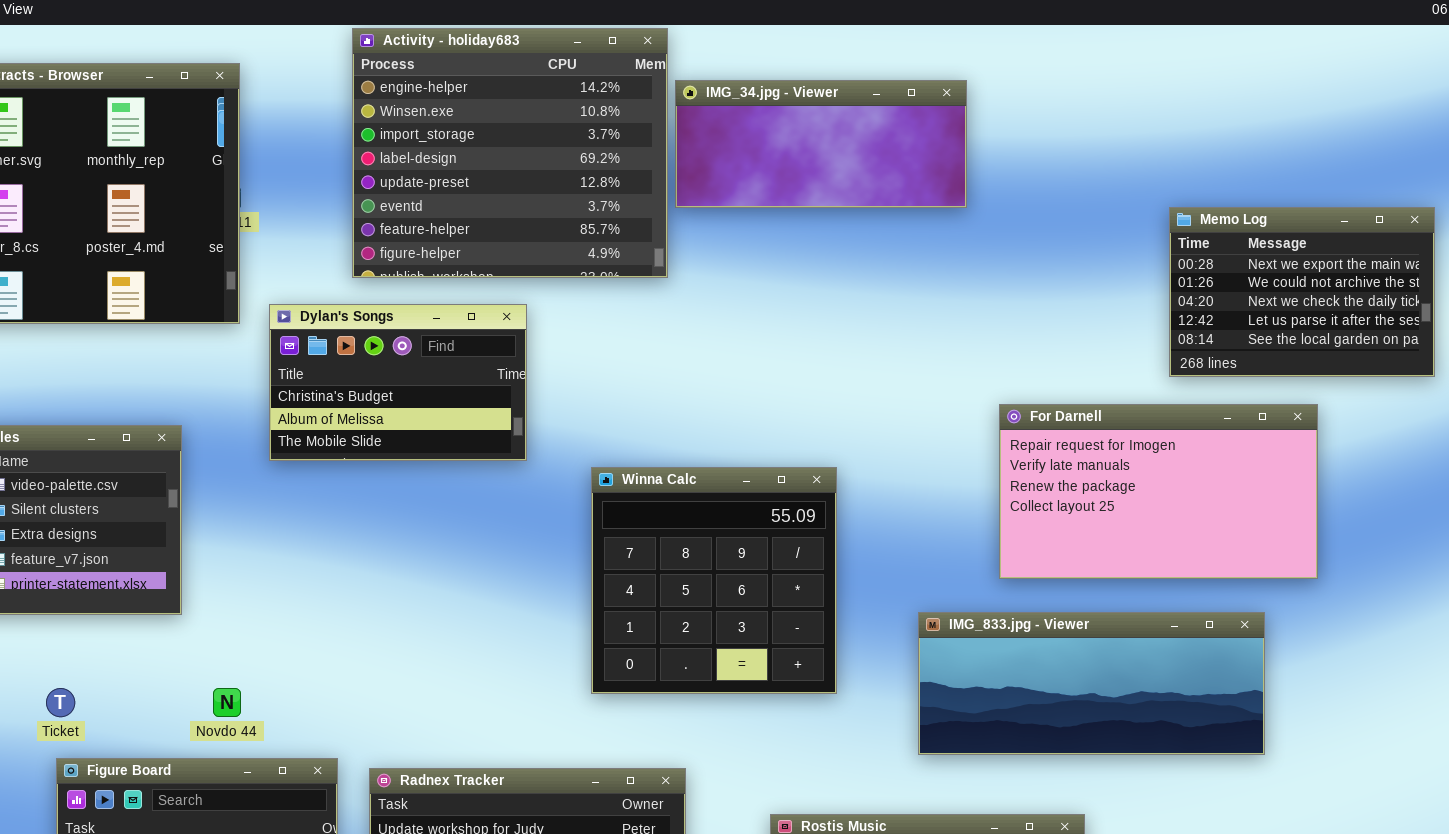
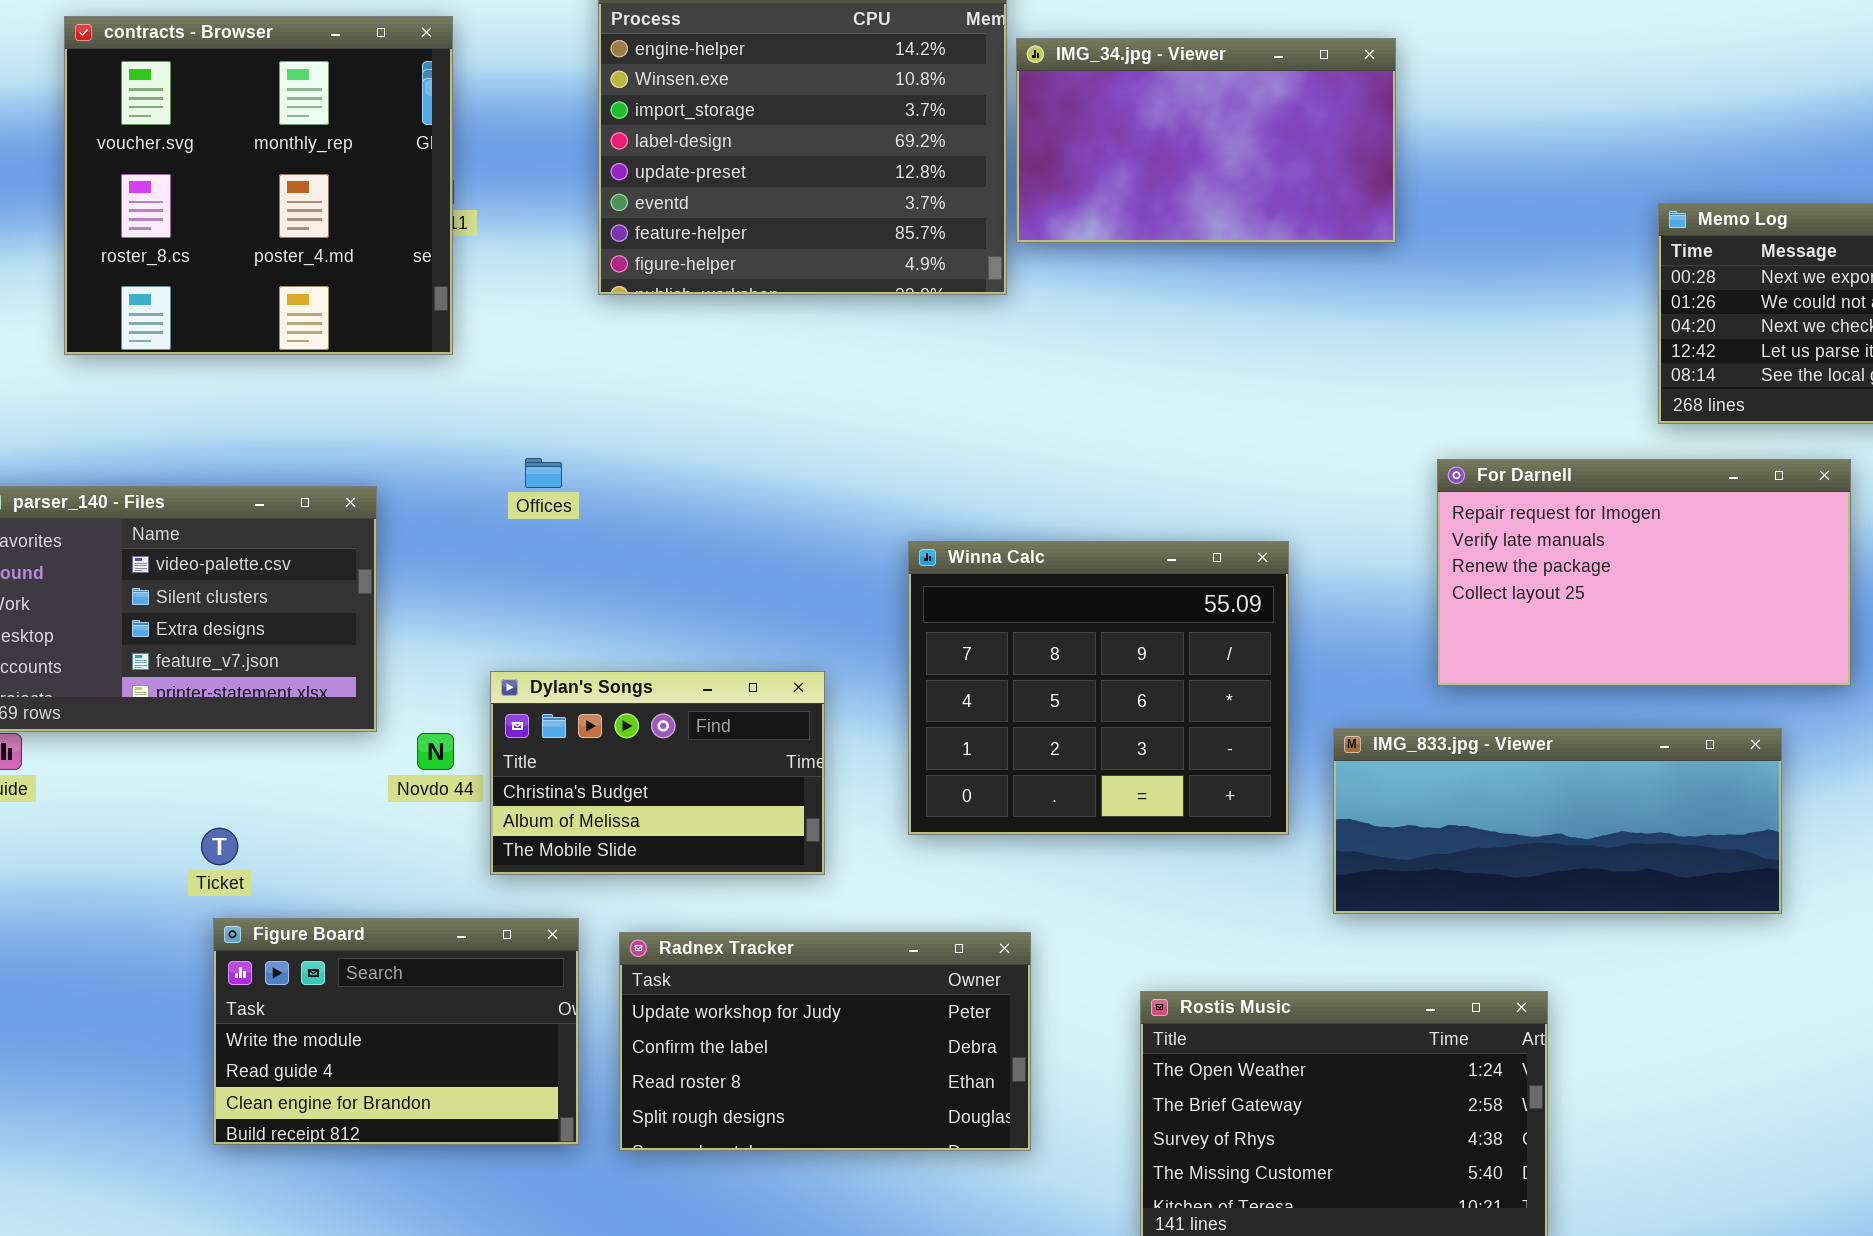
IMG_34.jpg - Viewer: [675,80,967,208] -> [1016,38,1396,243], resized
Dylan's Songs: [269,304,527,461] -> [490,671,825,875], moved
Winna Calc: [591,467,837,694] -> [908,541,1289,835], resized
Novdo 44: [213,688,241,717] -> [417,733,454,770], moved

